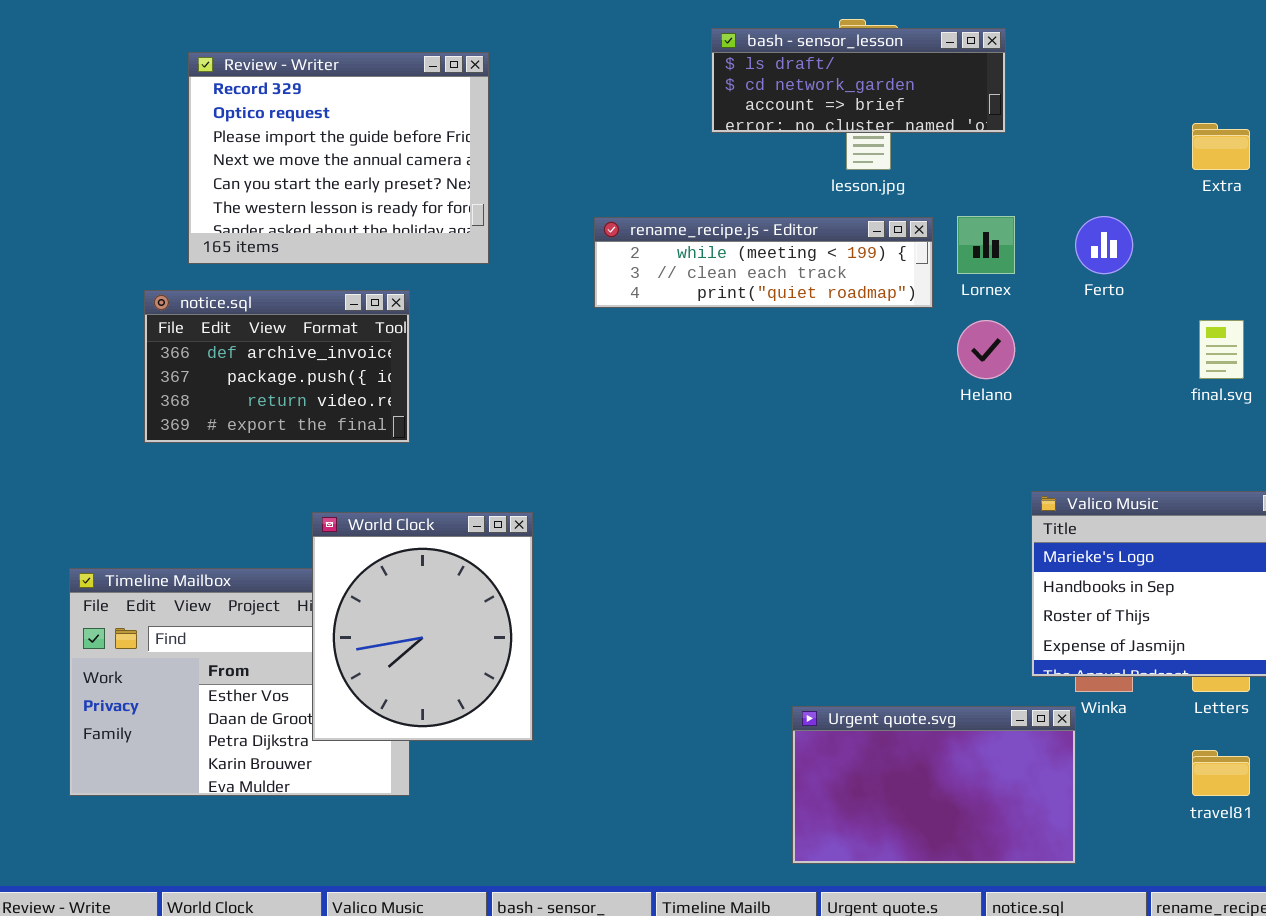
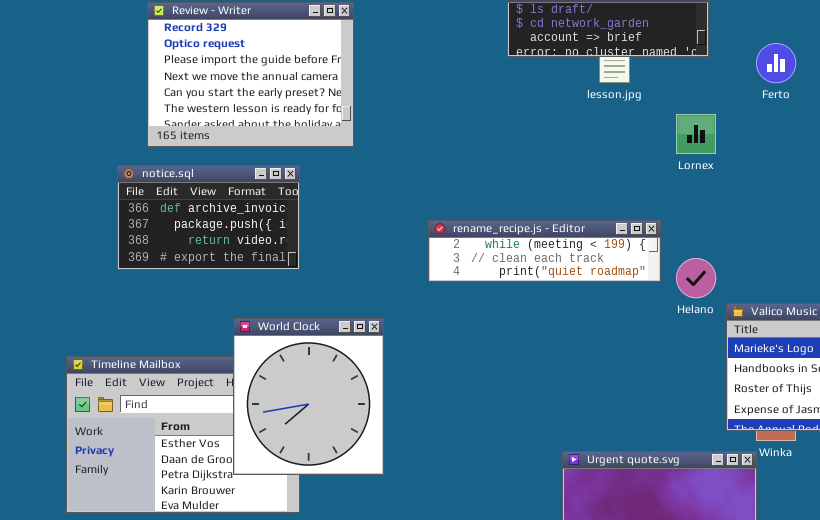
Ferto: [1075,216,1133,274] -> [756,43,796,83], moved
rename_recipe.js - Editor: [594,217,933,308] -> [428,220,661,282], moved
Helano: [957,320,1015,379] -> [676,258,716,298], moved

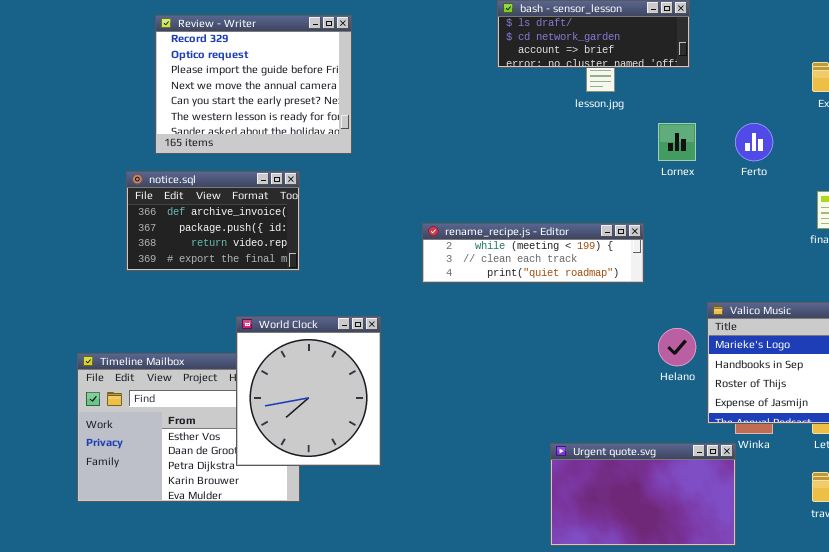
Ferto: [756,43,796,83] -> [735,123,773,161], moved
Helano: [676,258,716,298] -> [658,328,696,366], moved

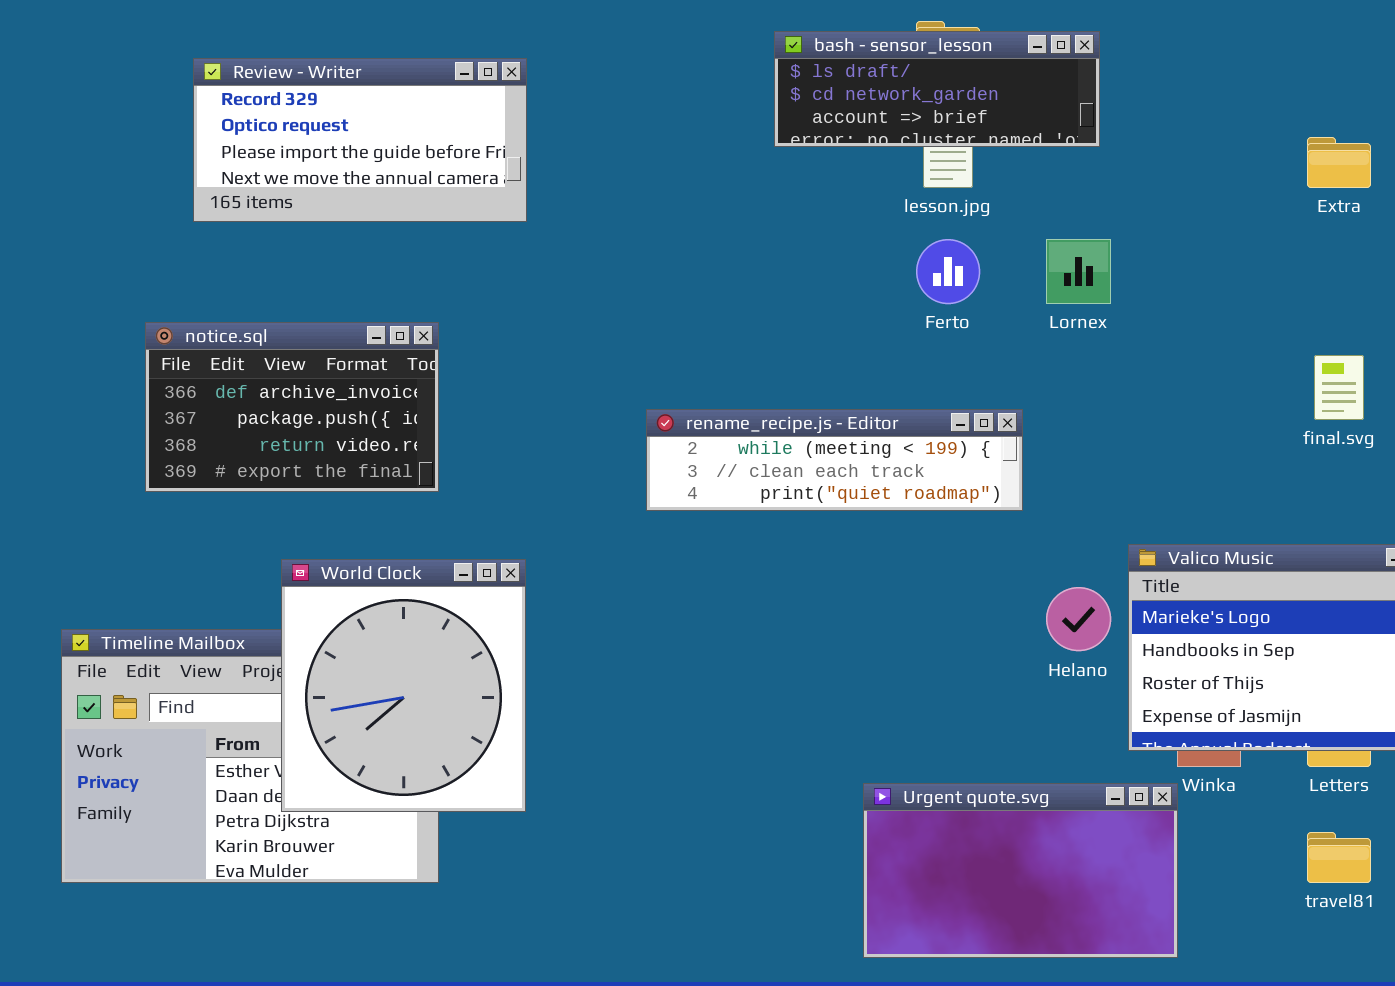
Review - Writer: [155,15,352,154] -> [193,58,527,222], resized
Ferto: [735,123,773,161] -> [916,239,980,304], moved
World Clock: [236,316,381,466] -> [281,559,526,812], moved

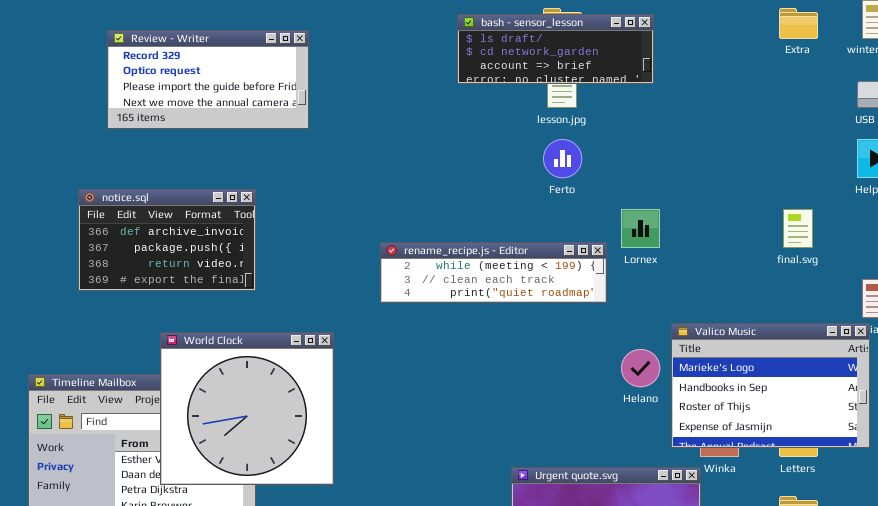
Extra: [1307,137,1371,188] -> [779,8,818,39], moved
Lornex: [1046,239,1111,304] -> [621,209,660,248], moved
World Clock: [281,559,526,812] -> [160,332,334,485], resized

